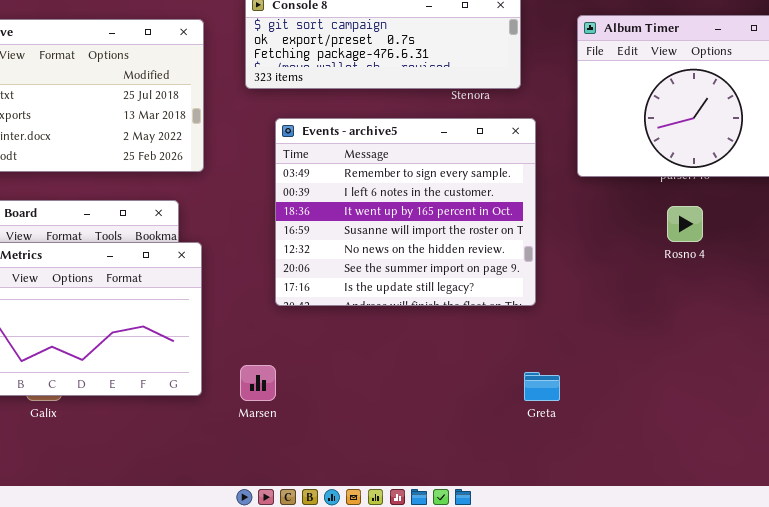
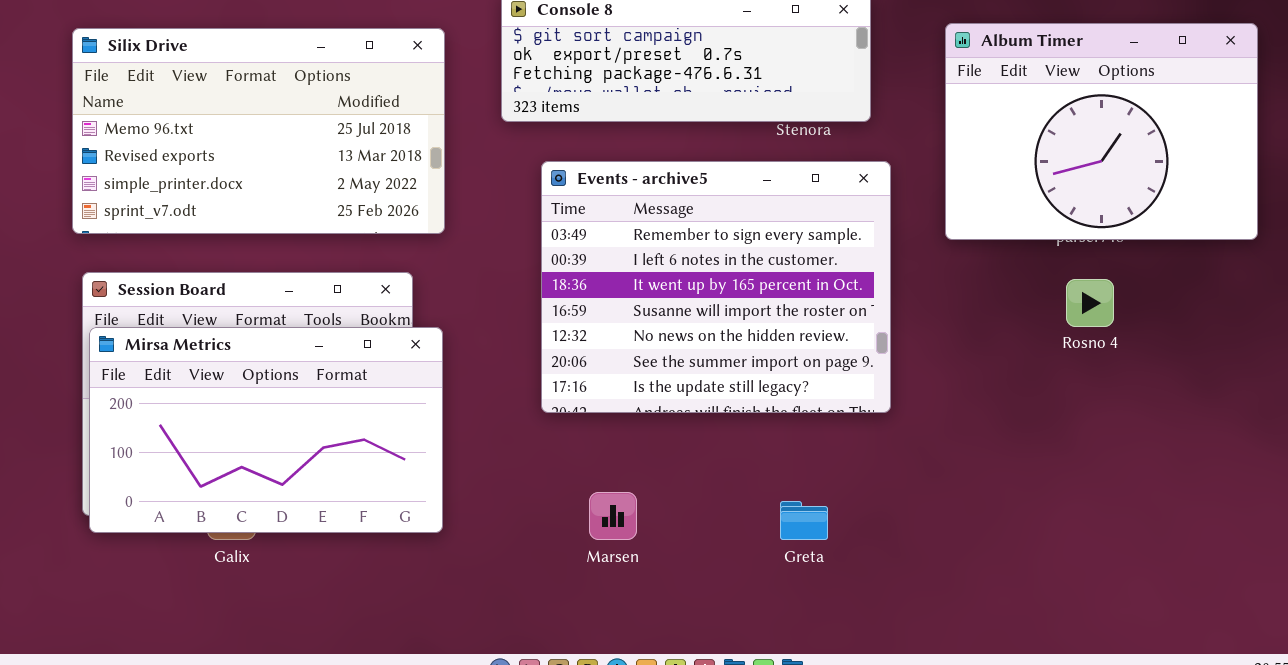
Marsen: [240,365,276,401] -> [589,492,637,540], moved
Greta: [524,372,560,401] -> [780,501,828,540], moved

